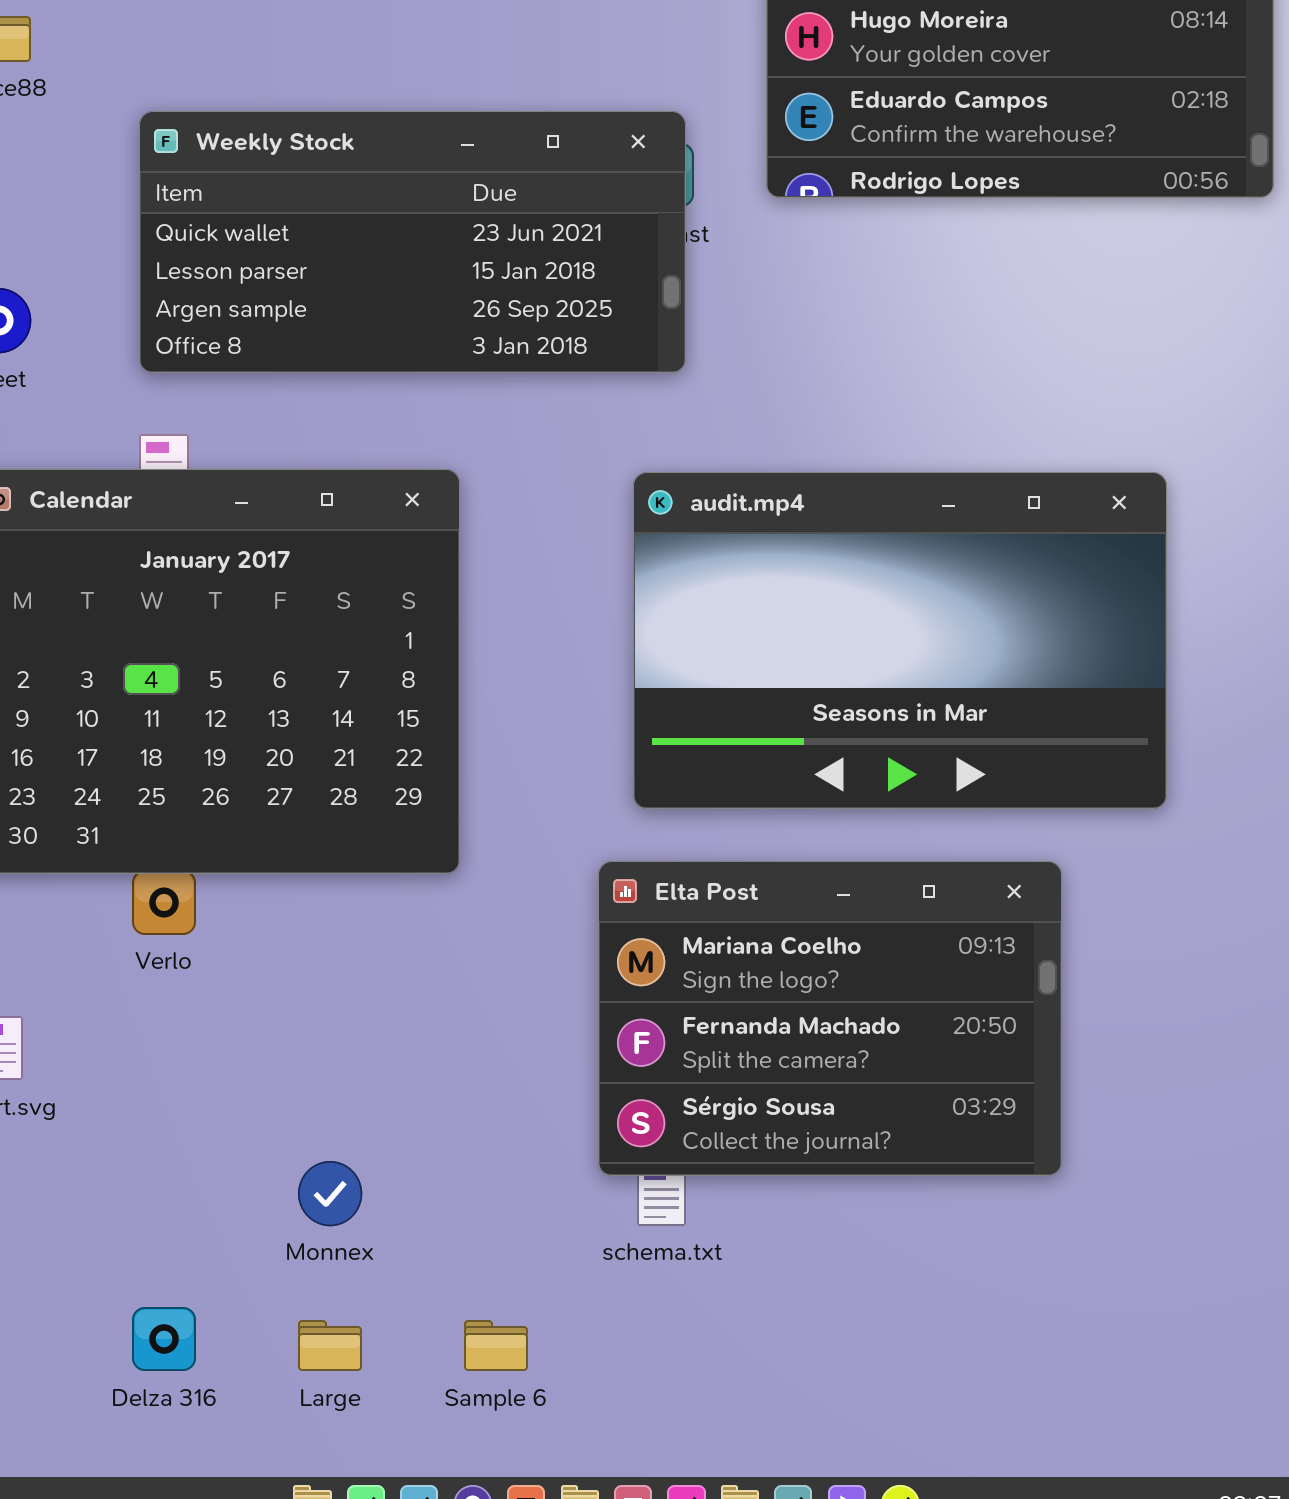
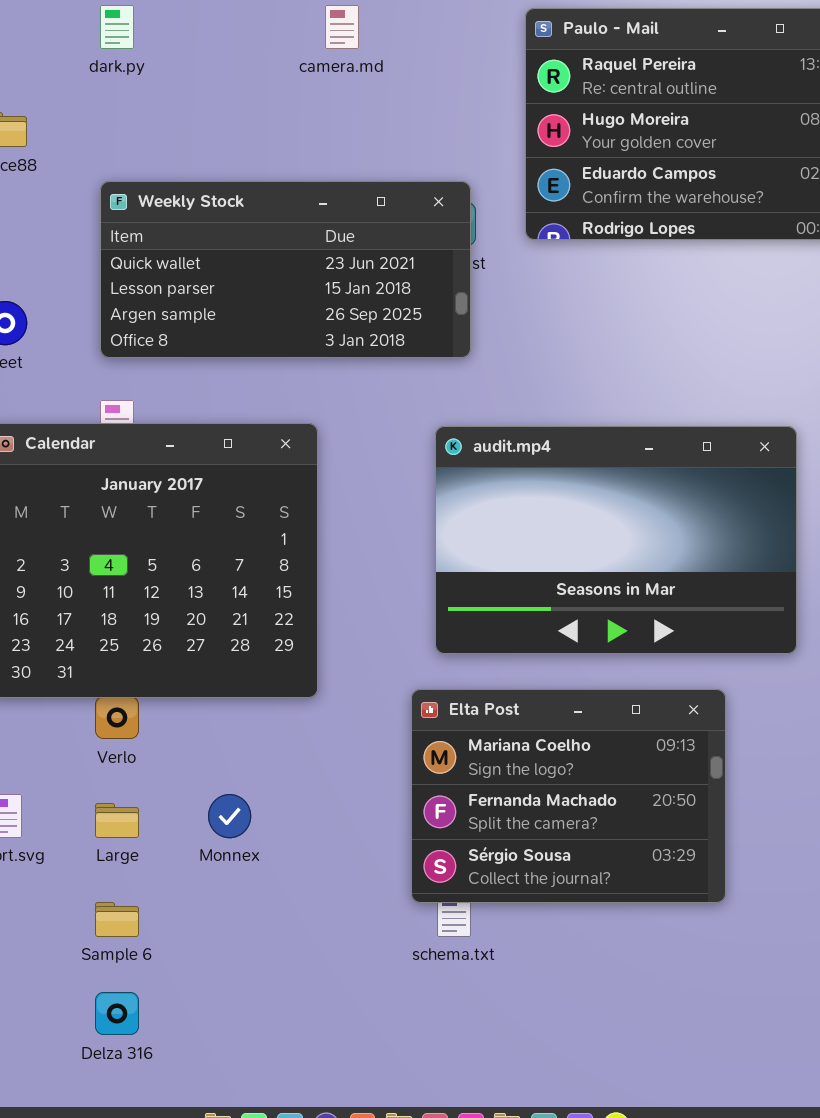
Monnex: [298,1161,362,1226] -> [208,794,251,838], moved
Large: [298,1320,362,1371] -> [95,803,139,838], moved
Sample 6: [464,1320,528,1371] -> [95,902,139,937], moved

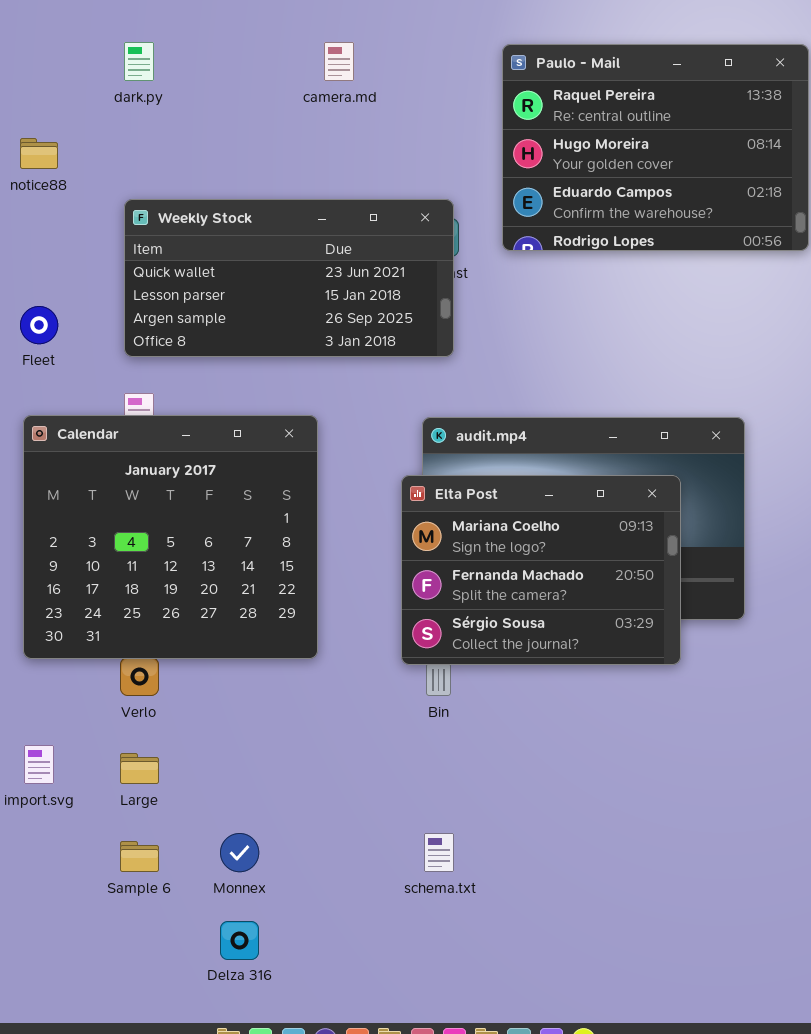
Elta Post: [411,689,726,903] -> [401,475,681,665], moved
Monnex: [208,794,251,838] -> [220,833,259,872], moved
Delza 316: [95,992,139,1035] -> [220,921,259,960], moved

